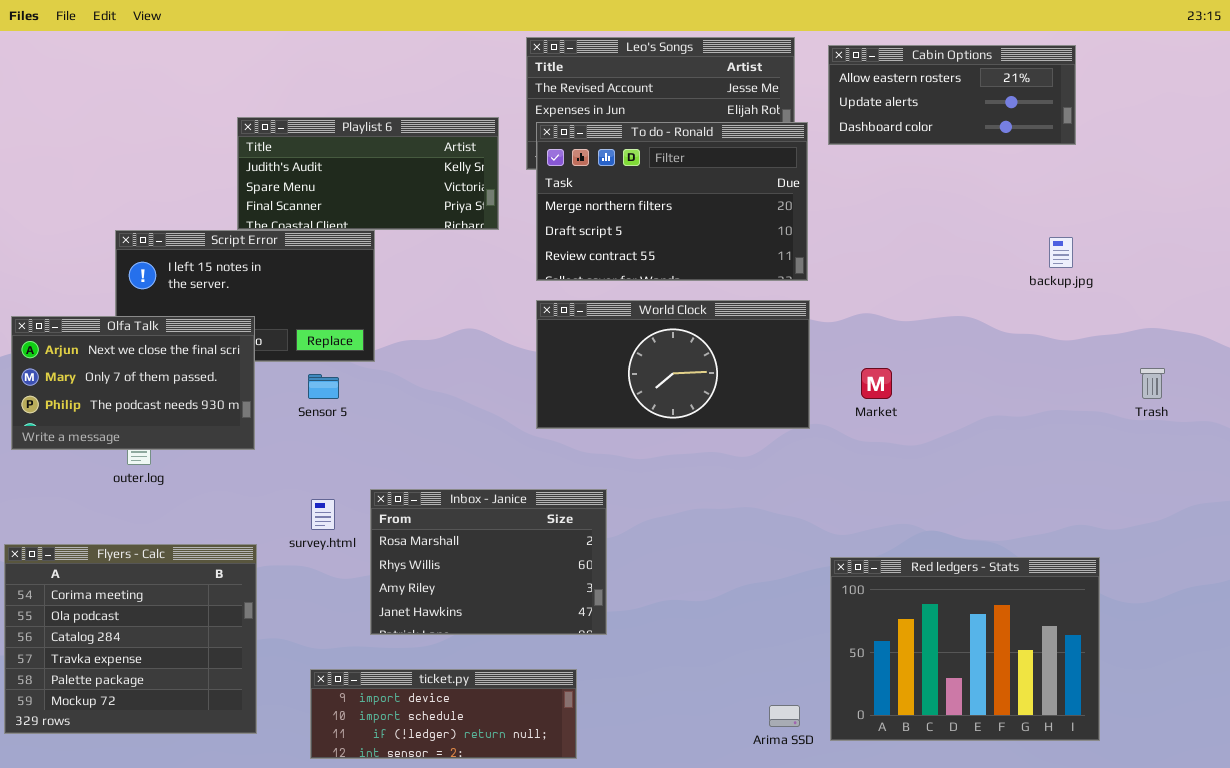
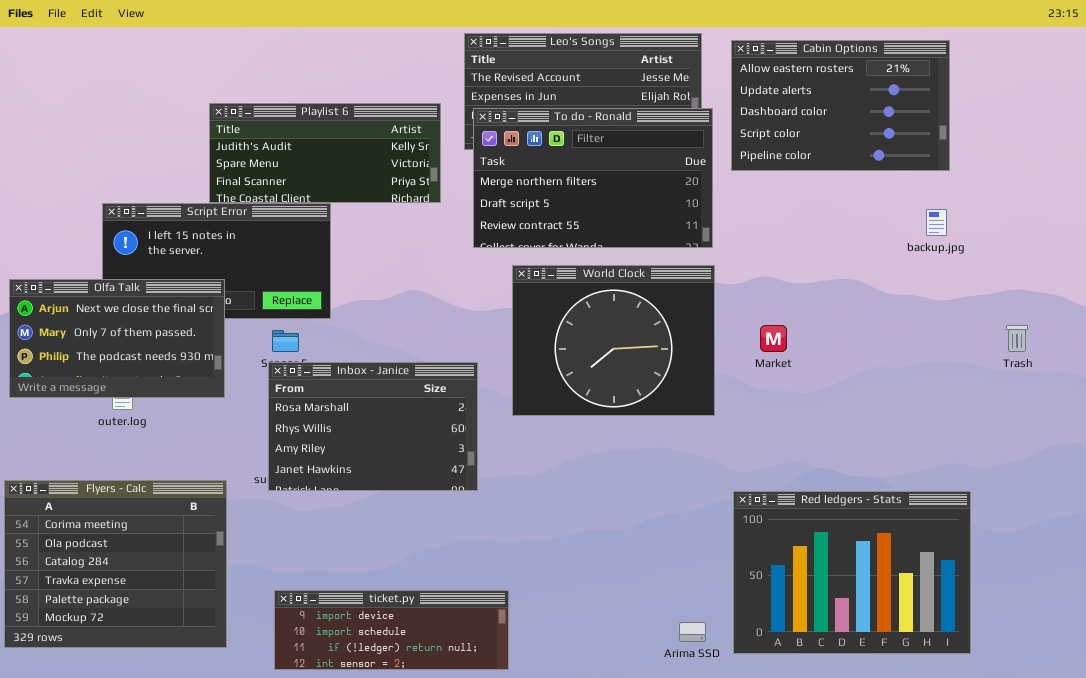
Cabin Options: [828,45,1076,145] -> [731,40,950,171], resized
World Clock: [536,300,810,429] -> [512,265,715,416], resized
Inbox - Janice: [370,489,607,635] -> [268,362,478,491], moved

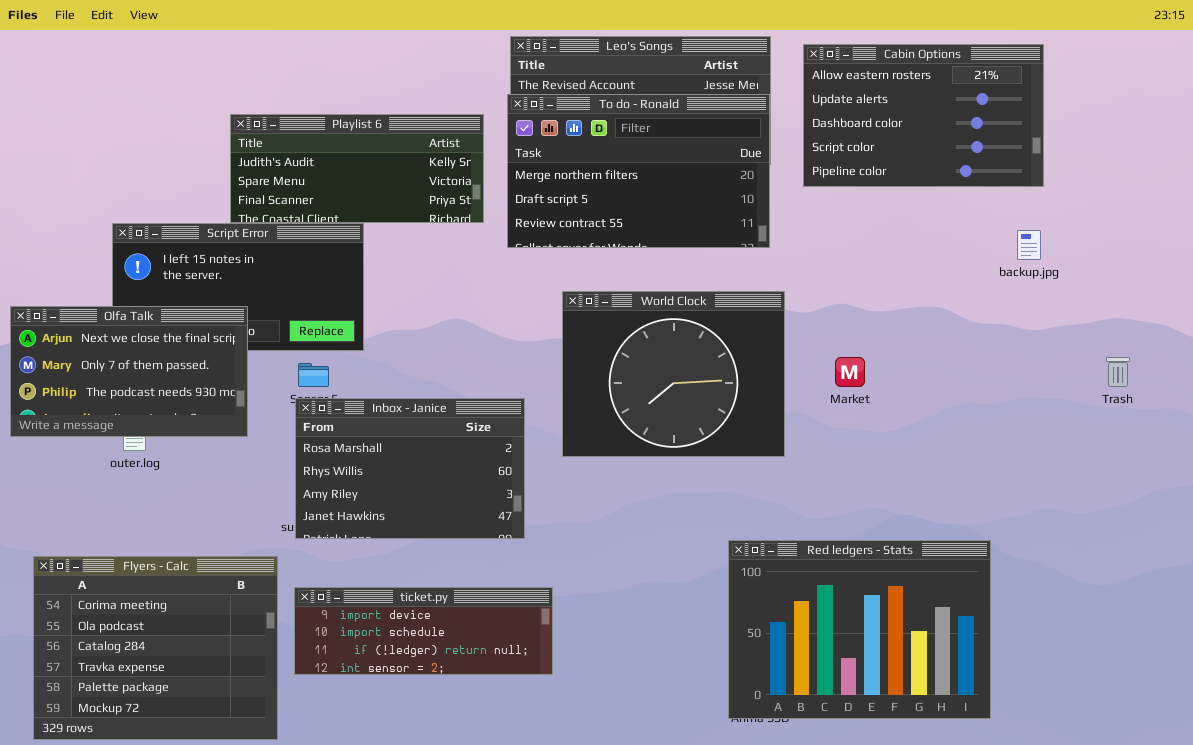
To do - Ronald: [473,108,713,248] -> [507,94,770,248], moved
Flyers - Calc: [4,480,227,648] -> [33,556,278,740], moved
Red ledgers - Stats: [733,491,971,654] -> [728,540,991,719], moved
ticket.py: [274,590,509,670] -> [294,587,553,675], moved

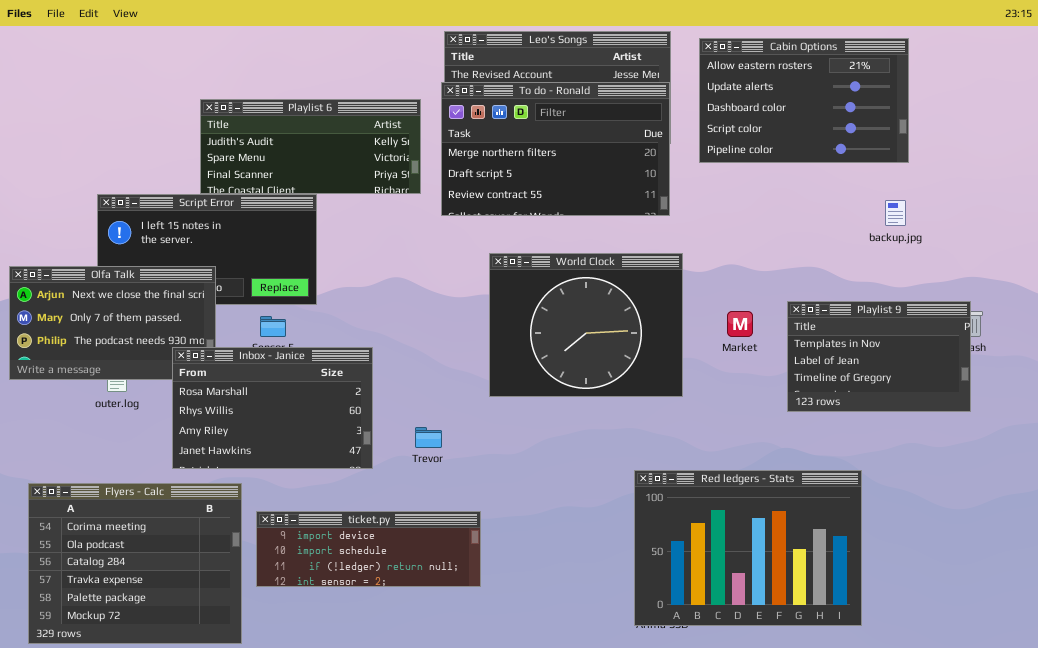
Playlist 9: none -> [787,301,971,412], opened
Inbox - Janice: [295,398,525,539] -> [172,347,373,469], moved

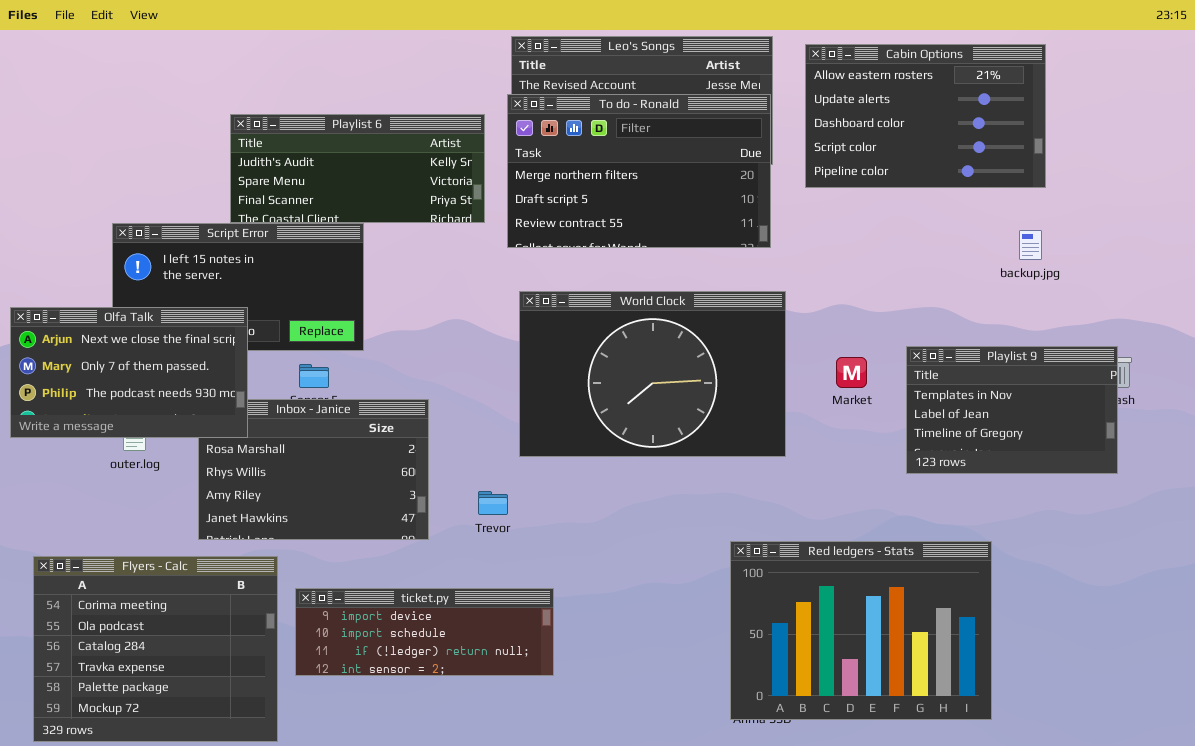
World Clock: [489,253,683,397] -> [519,291,786,457], resized
Olfa Talk: [9,266,216,380] -> [10,307,248,438], raised

